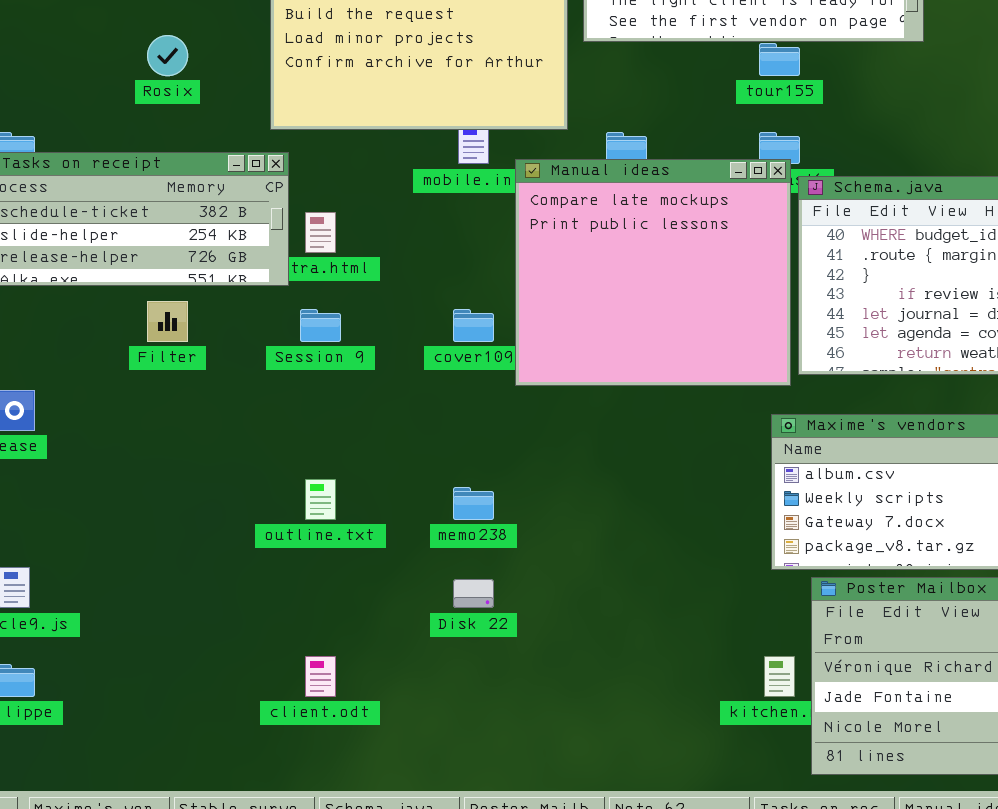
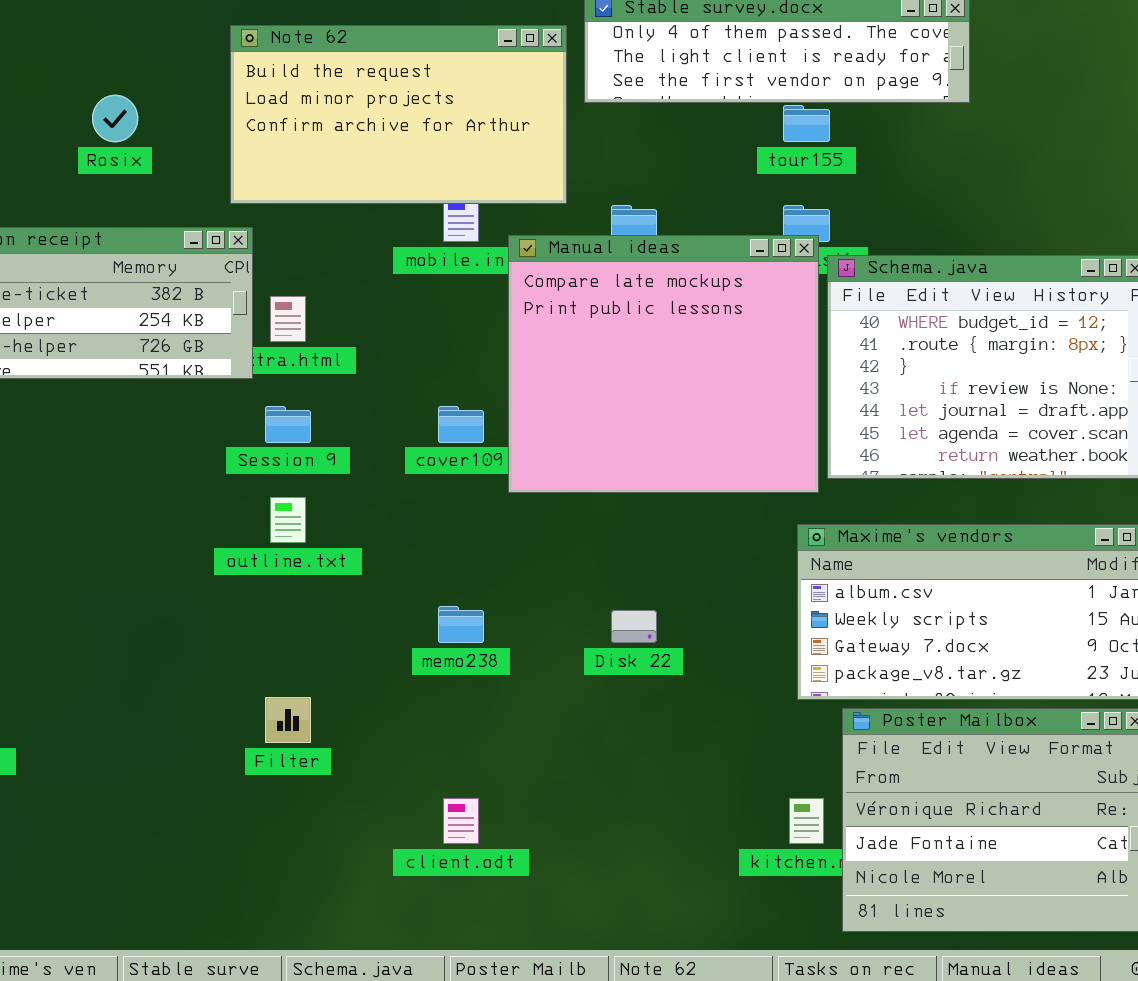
Filter: [147,301,188,342] -> [265,697,311,743], moved
outline.txt: [305,479,336,520] -> [270,497,306,543], moved
Disk 22: [453,579,494,608] -> [611,610,657,643], moved
client.odt: [305,656,336,697] -> [443,798,479,844], moved

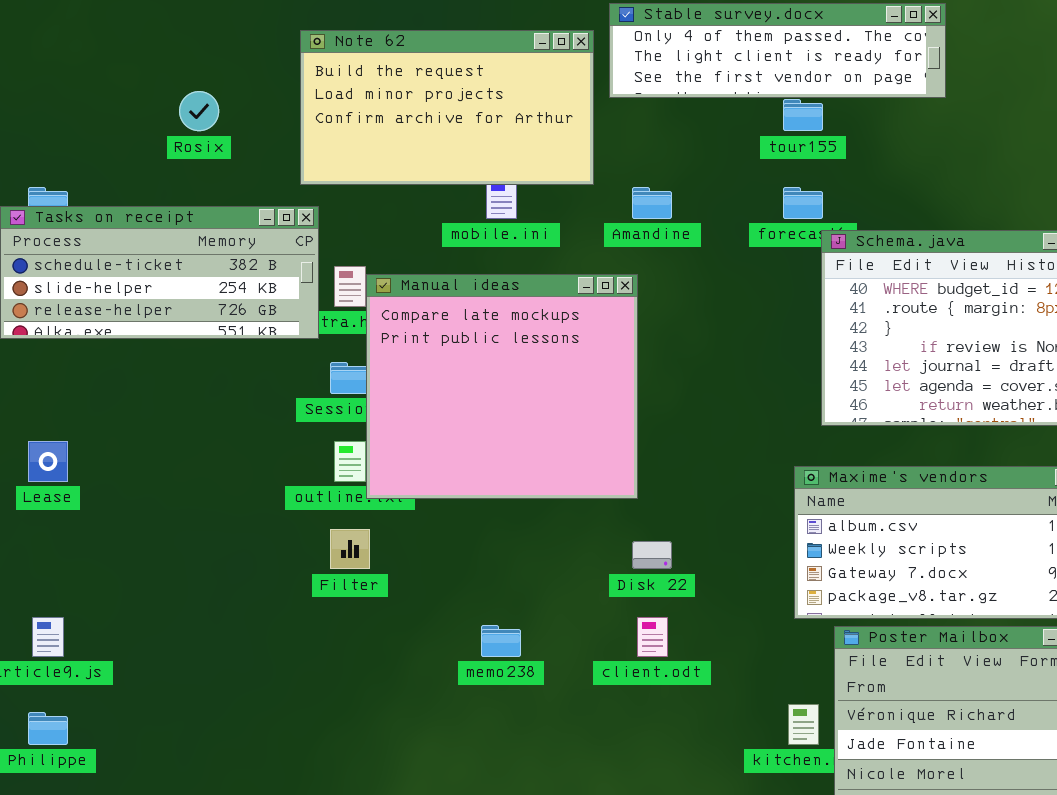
Manual ideas: [508,235,819,493] -> [366,274,638,499], moved
memo238: [438,606,484,643] -> [481,625,521,657], moved
Filter: [265,697,311,743] -> [330,529,370,569], moved
client.odt: [443,798,479,844] -> [637,617,668,657], moved

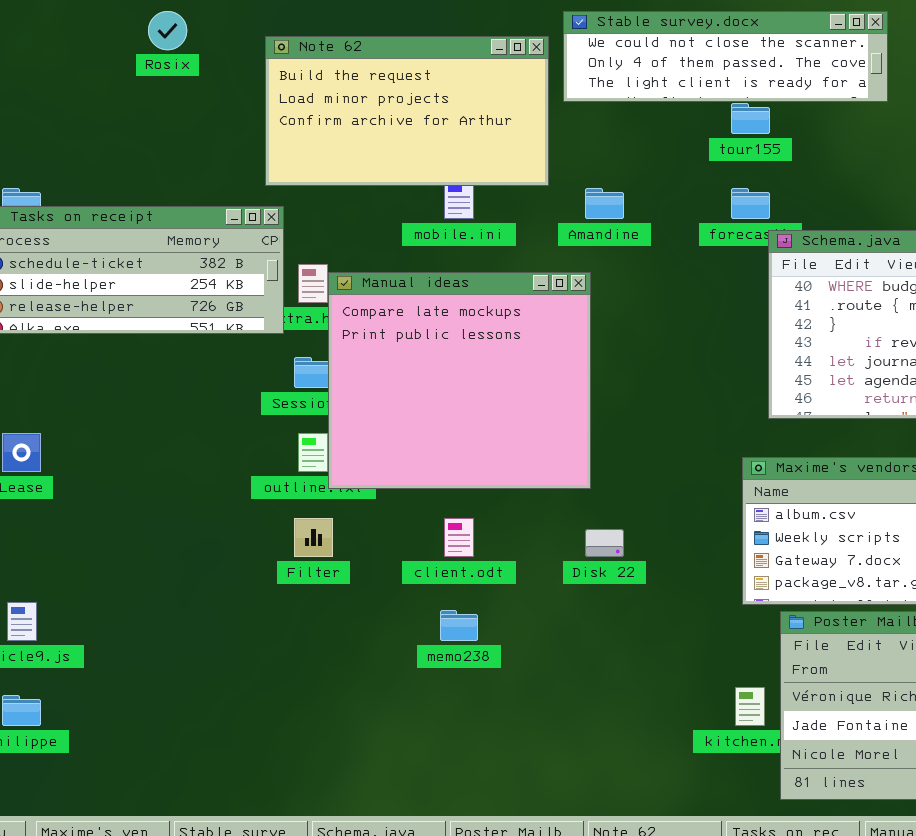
Stable survey.docx: [609,3,946,98] -> [563,11,888,102], scrolled up 1 row
Rosix: [179,91,219,131] -> [148,11,187,50], moved
client.odt: [637,617,668,657] -> [444,518,474,557], moved

